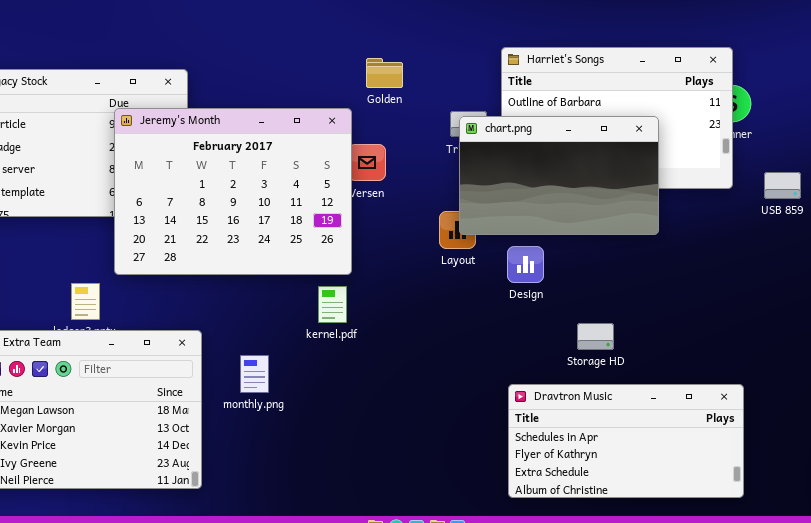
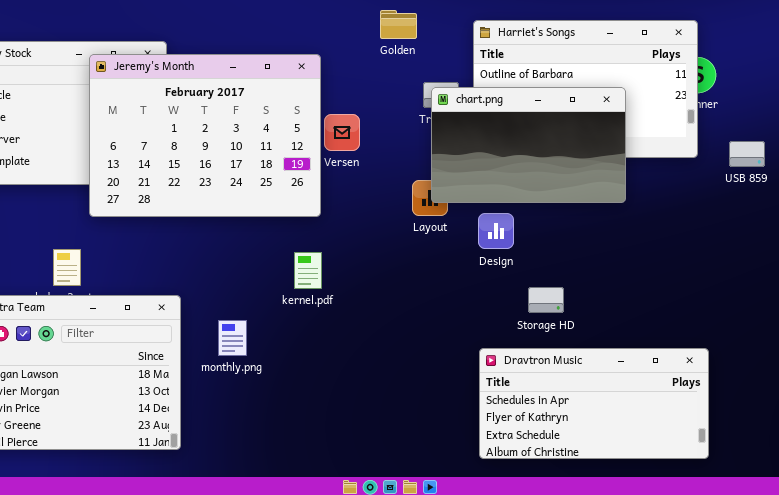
Golden: [366,58,403,88] -> [380,10,417,39], moved
Jeremy's Month: [114,108,352,275] -> [89,54,321,217], moved
Storage HD: [577,323,614,350] -> [528,287,564,313], moved

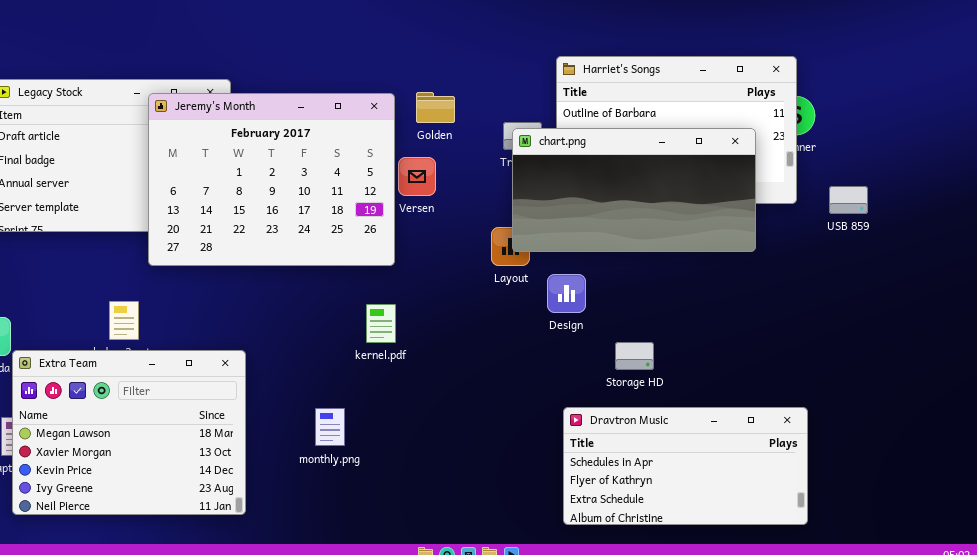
Golden: [380,10,417,39] -> [416,92,455,123], moved
chart.png: [431,87,626,203] -> [512,128,756,252], resized
Design: [478,213,514,249] -> [547,274,586,313], moved
monthly.png: [218,320,247,356] -> [315,408,345,446], moved

